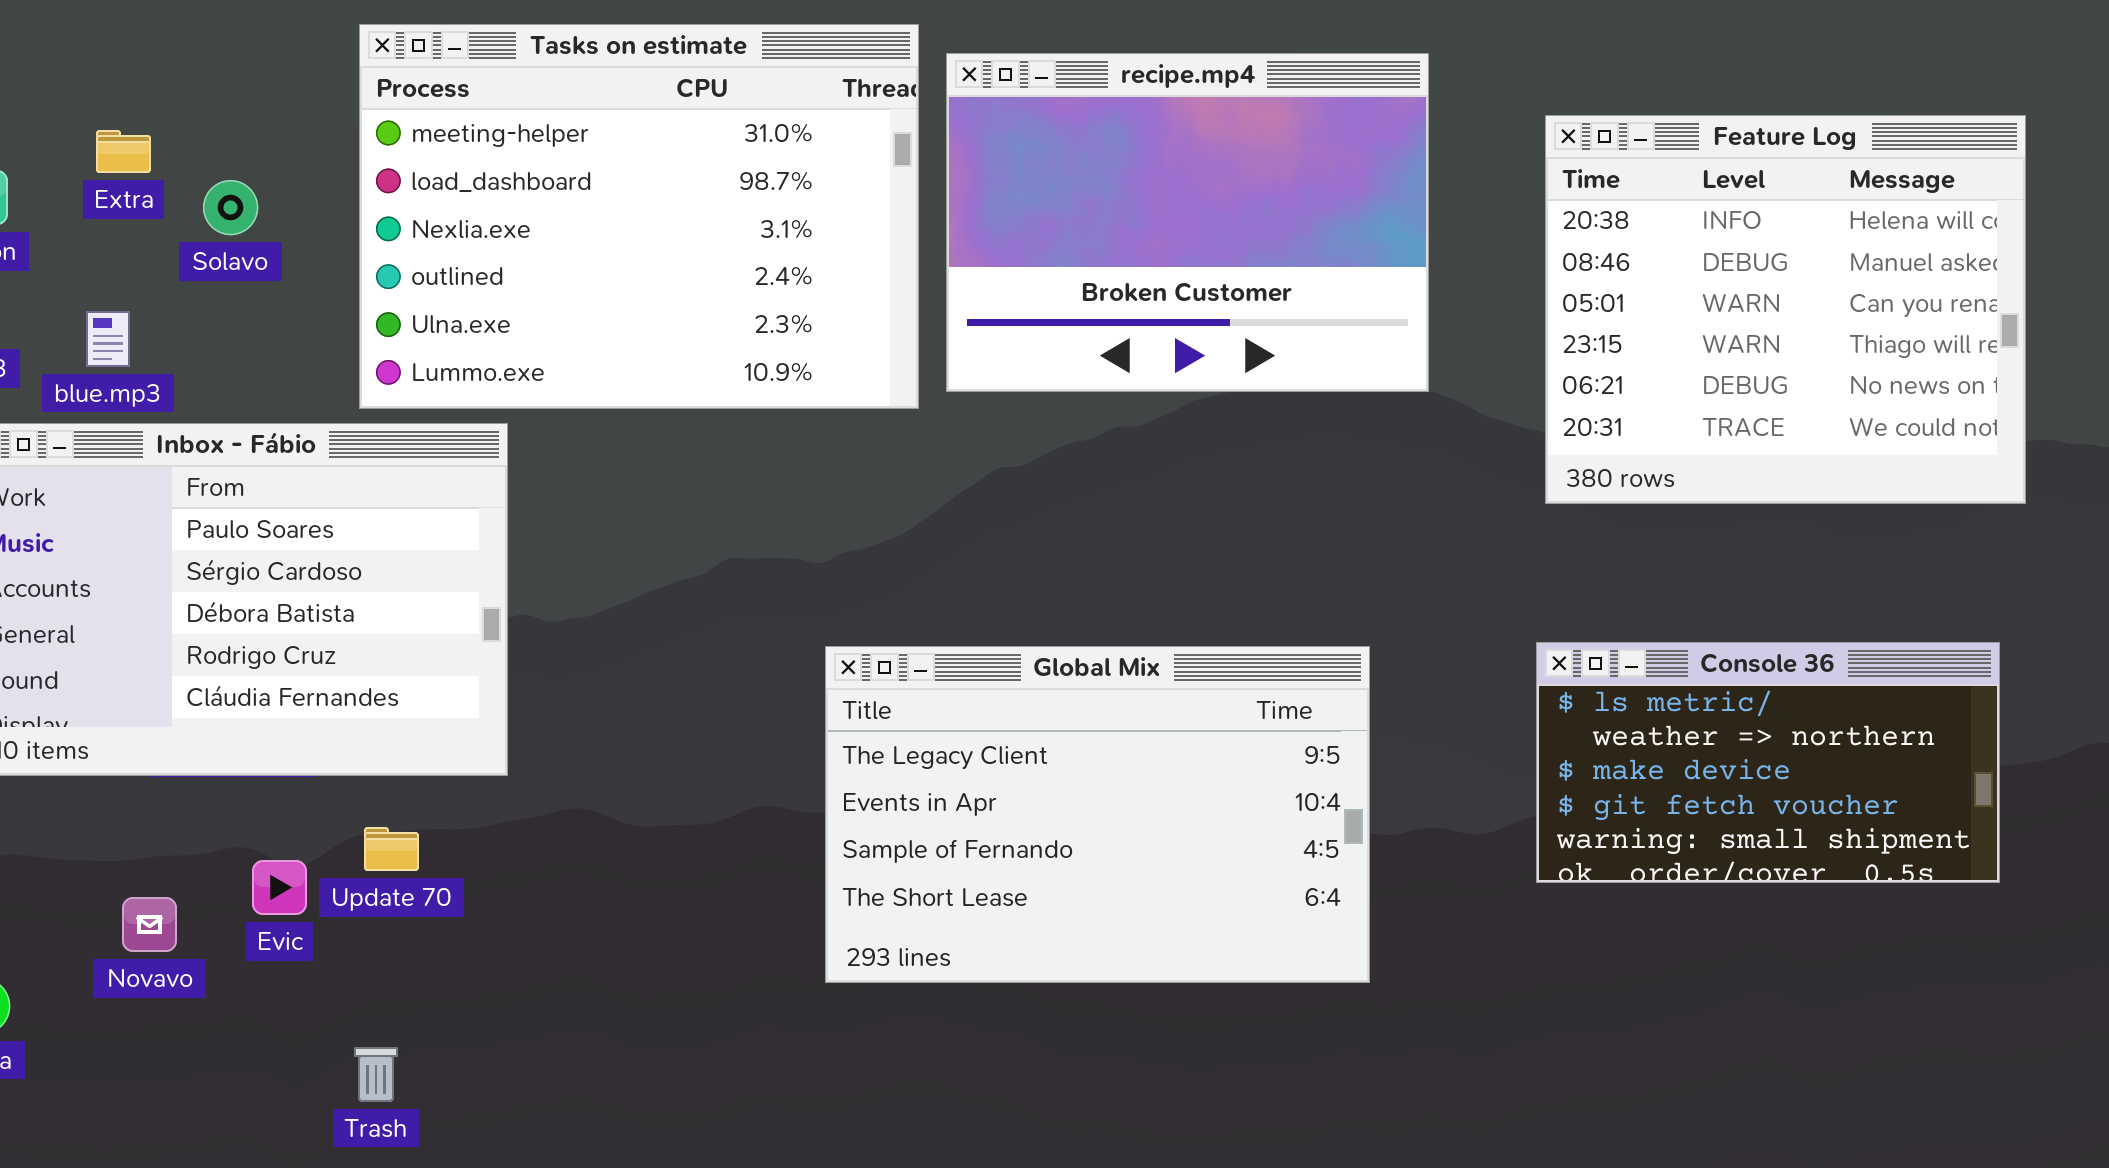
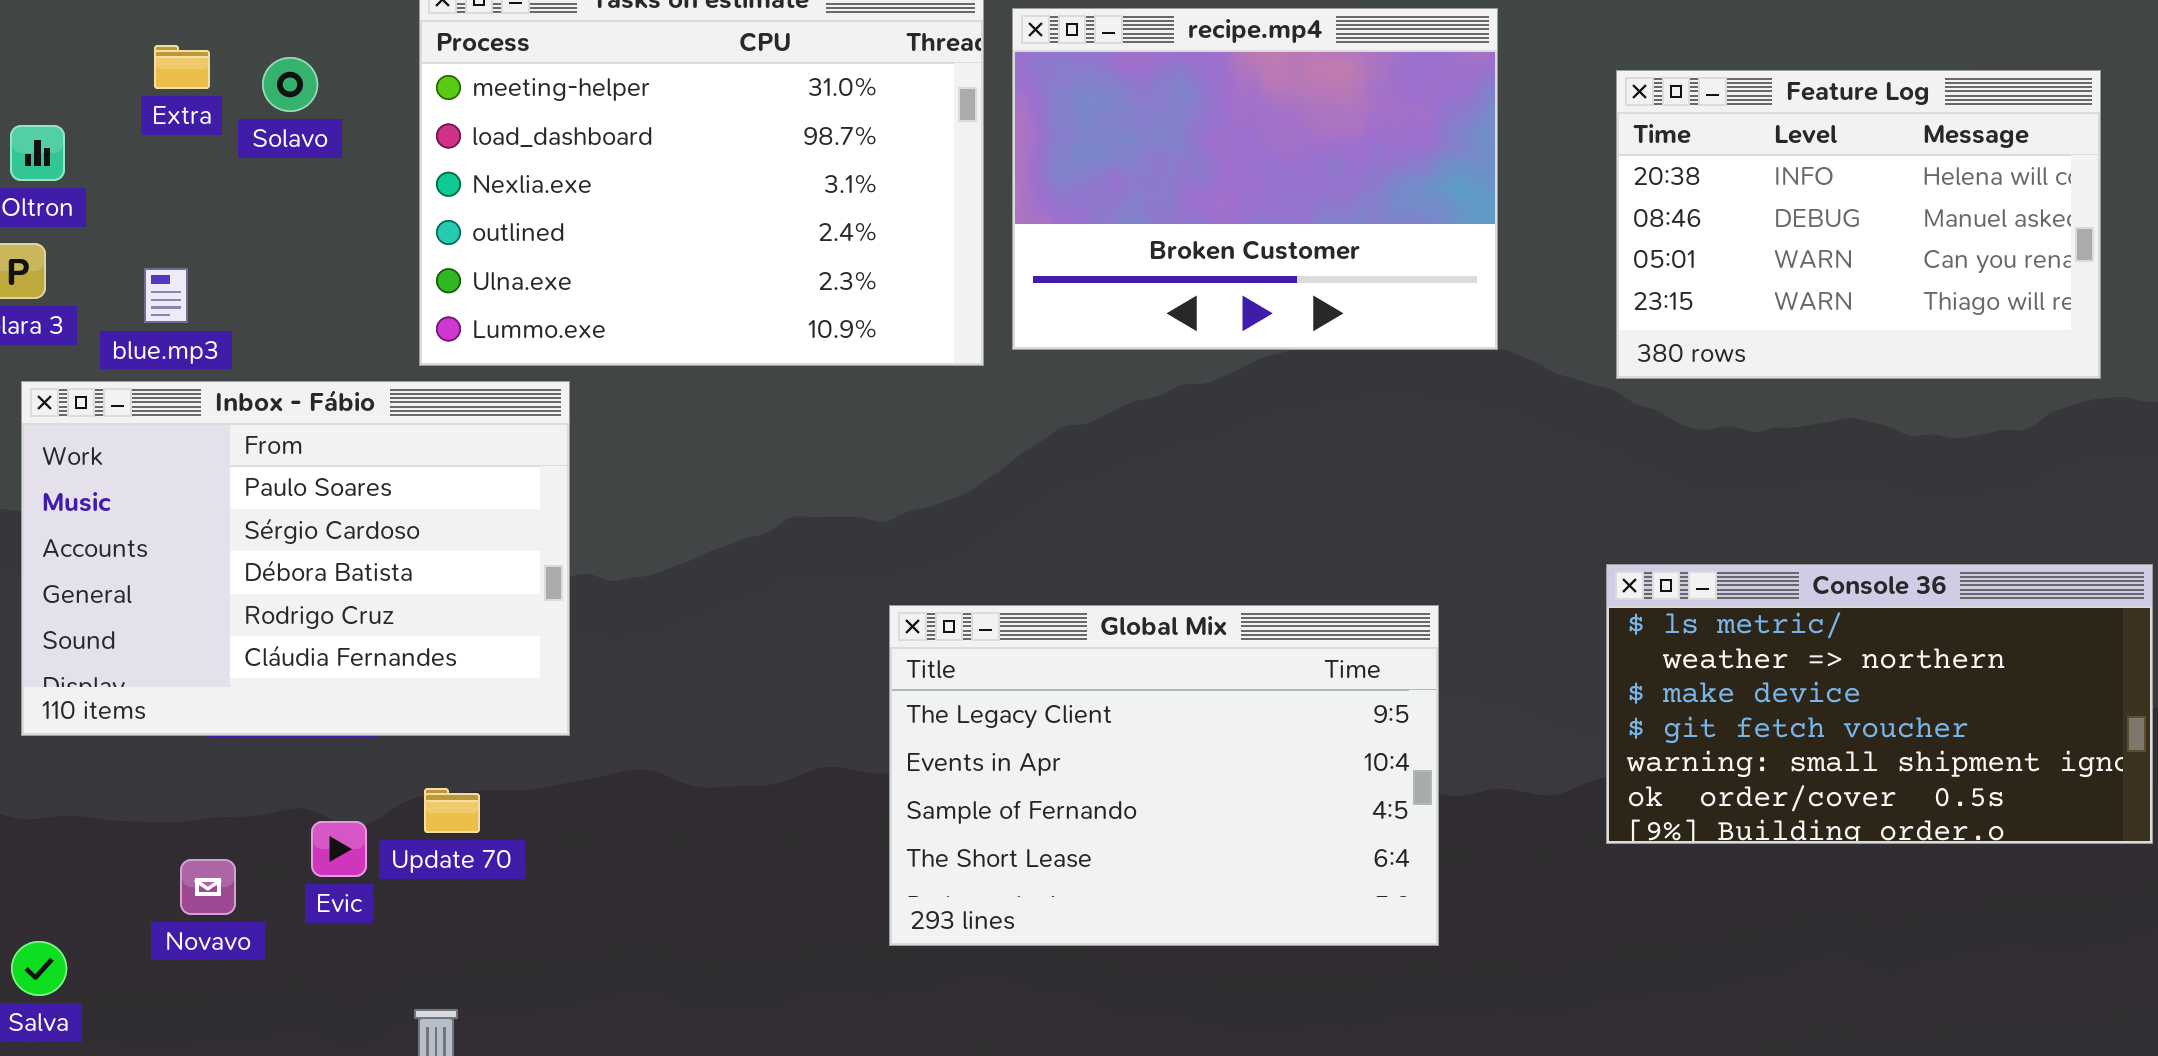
Feature Log: [1545,115,2026,504] -> [1616,70,2101,379], resized
Extra: [96,130,151,173] -> [154,45,210,89], moved
Solavo: [203,180,258,235] -> [262,57,318,112], moved
Console 36: [1536,642,2000,883] -> [1606,564,2153,844], resized

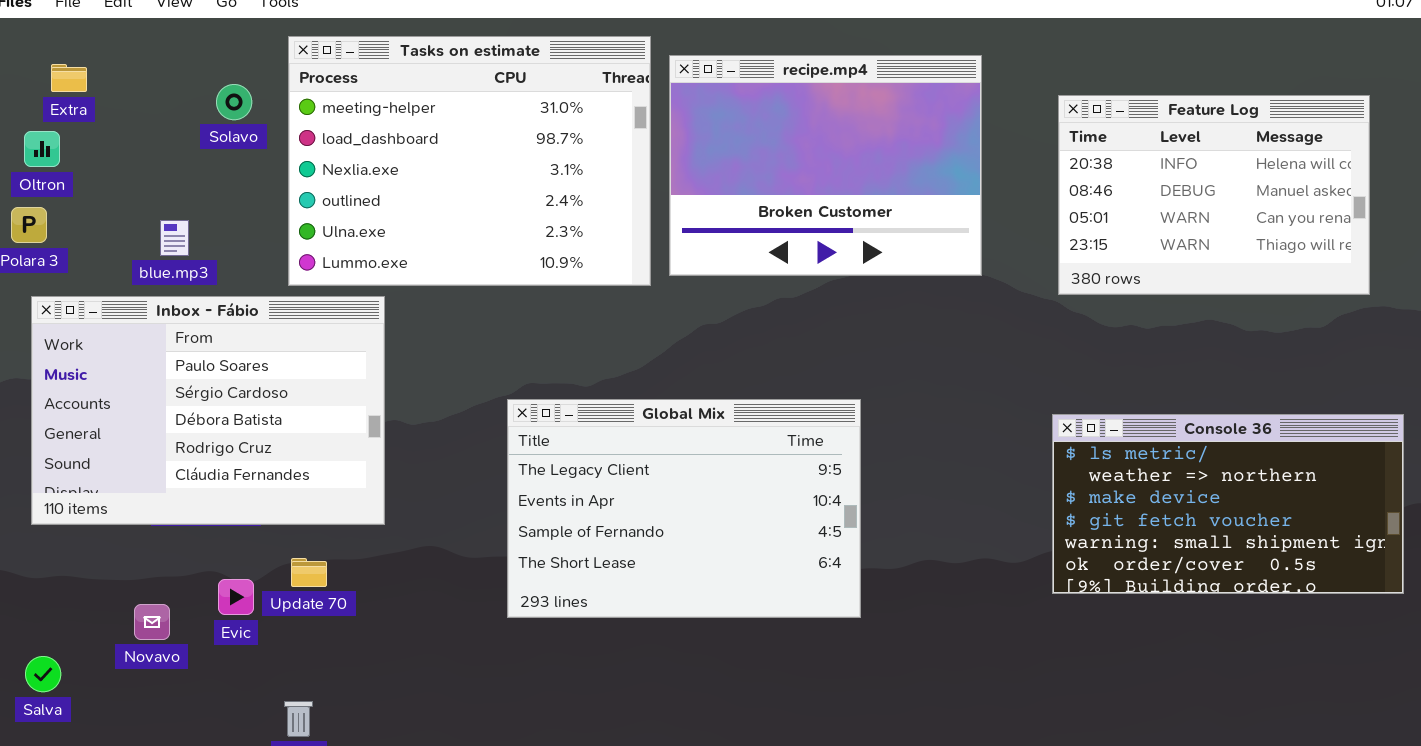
Extra: [154,45,210,89] -> [51,64,87,92], moved
Solavo: [262,57,318,112] -> [216,84,252,120], moved
blue.mp3: [144,268,188,323] -> [160,220,189,256], moved
Global Mix: [889,605,1439,946] -> [507,399,861,618], moved

